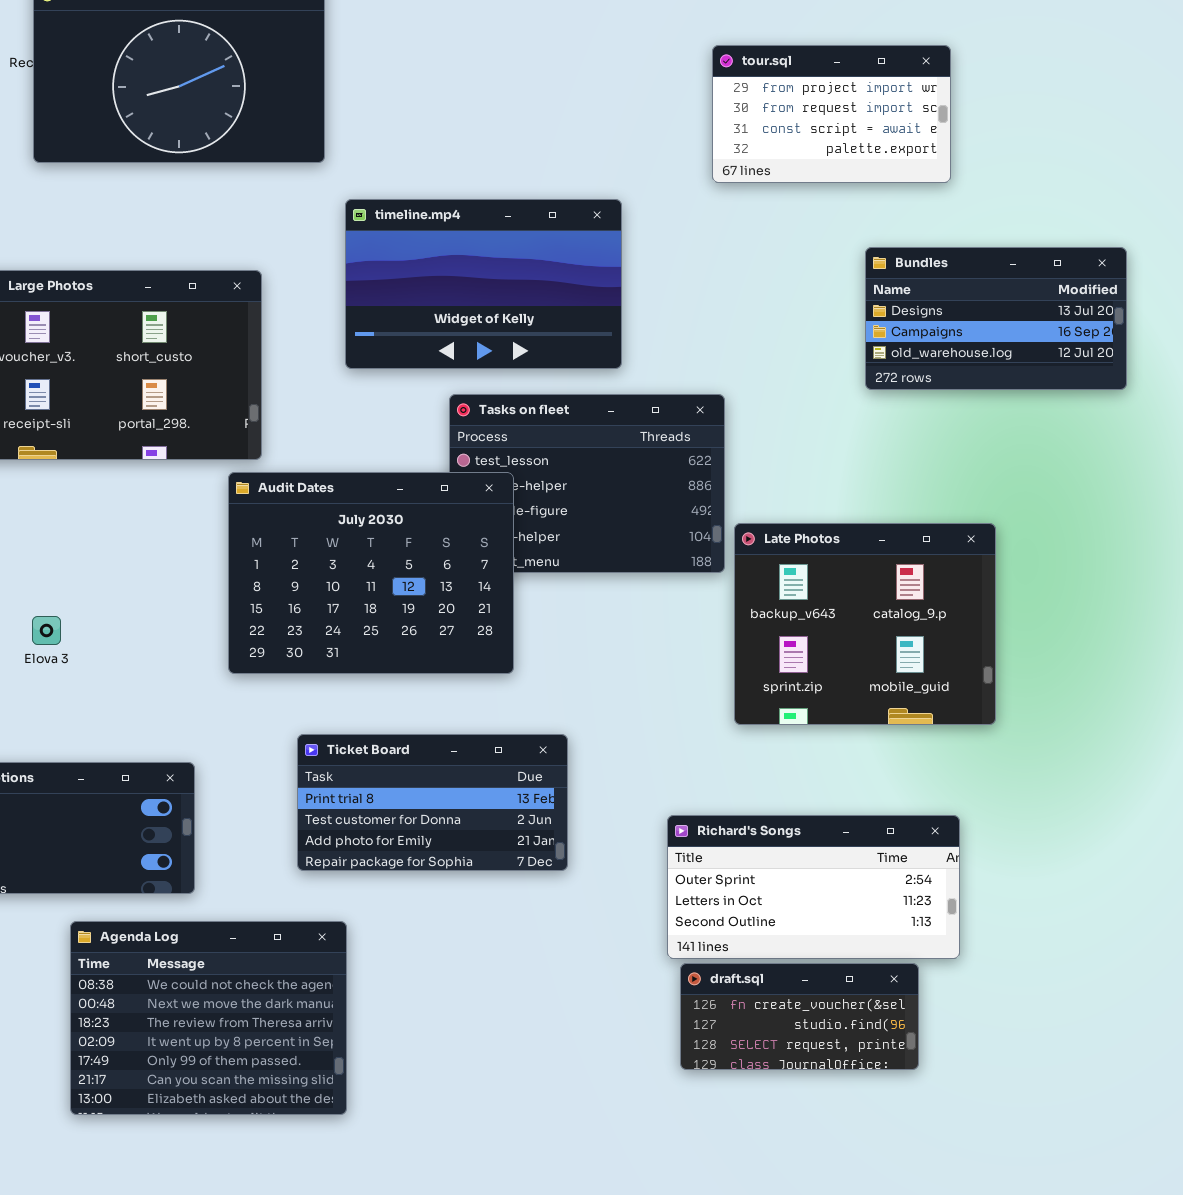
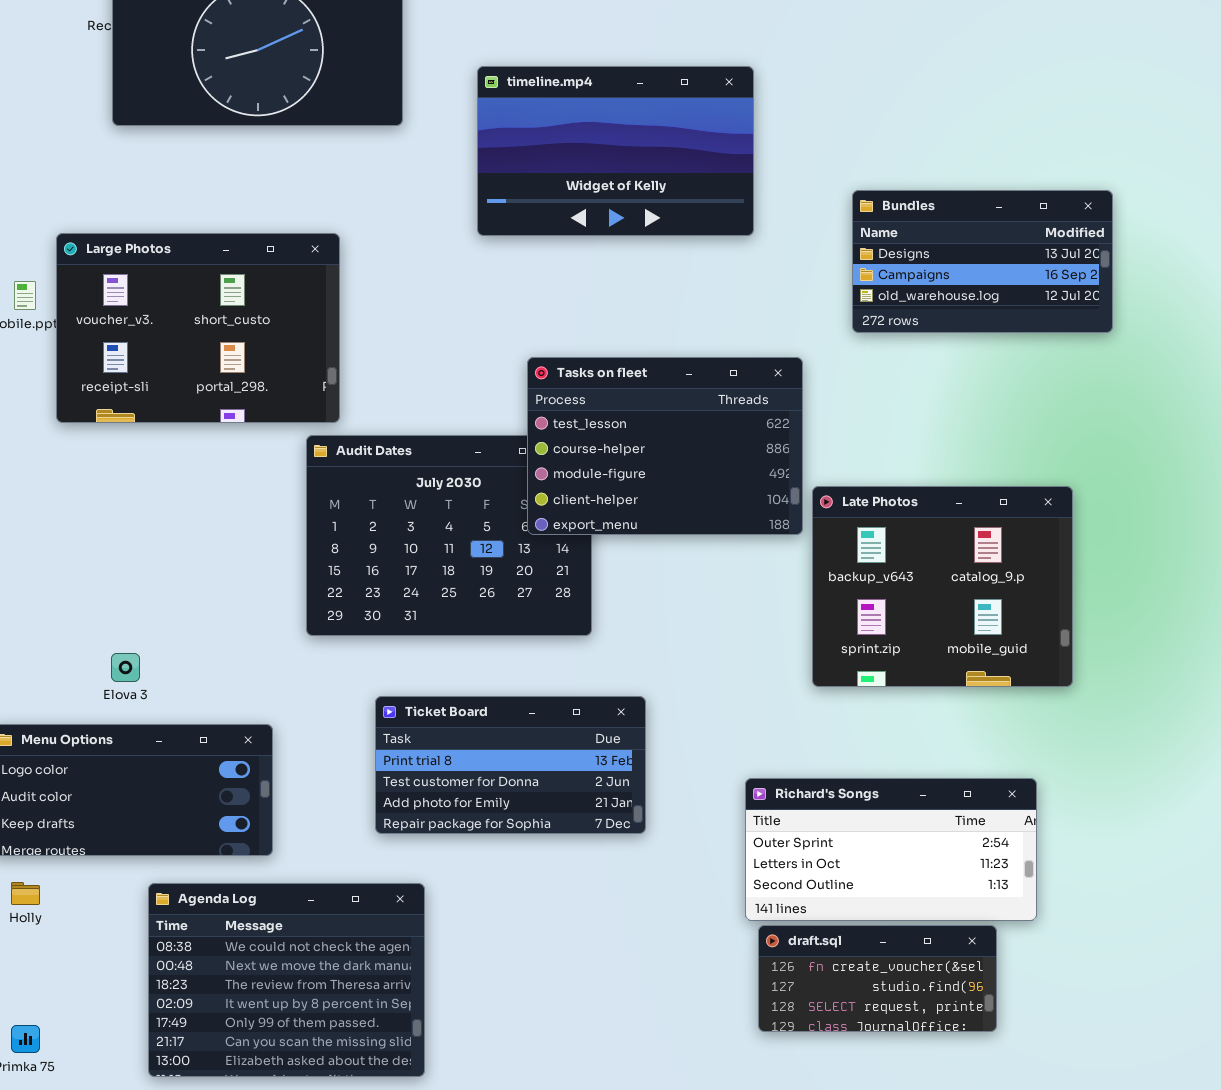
tour.sql: [712,45,951,183] -> none, closed
timeline.mp4: [345,199,622,369] -> [477,66,754,236], moved
Bundles: [865,247,1127,390] -> [852,190,1113,333], moved
Tasks on fleet: [449,394,725,573] -> [527,357,803,535], raised
Elova 3: [32,616,61,645] -> [111,653,140,682], moved

